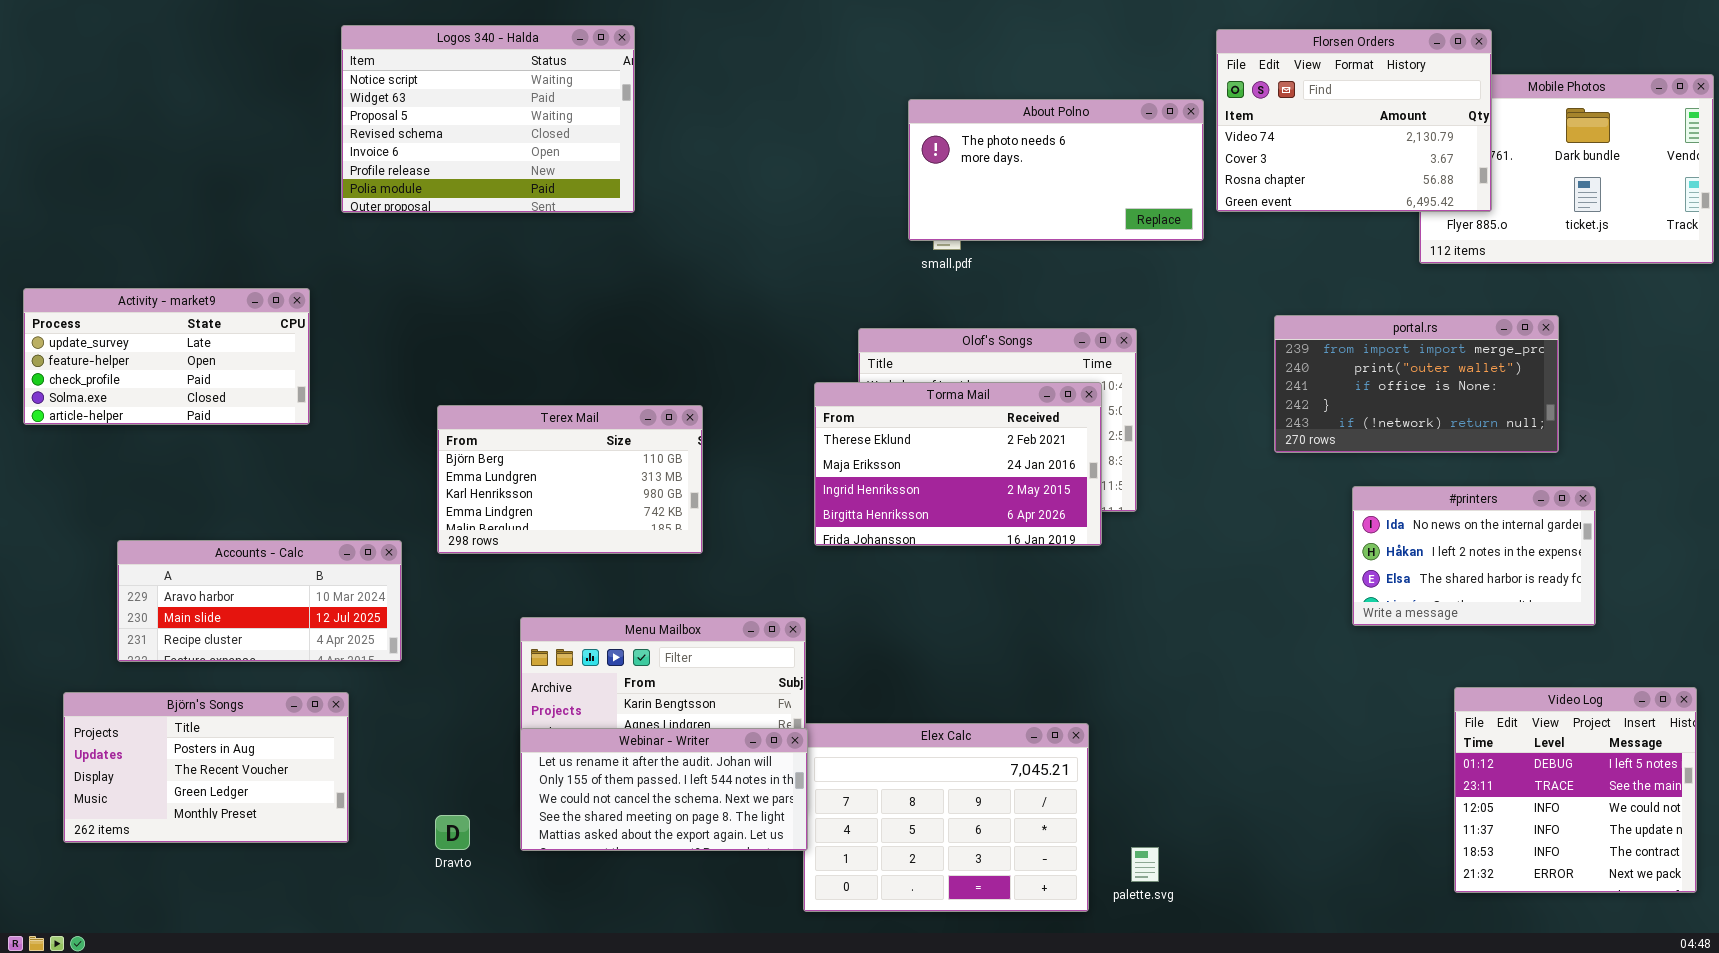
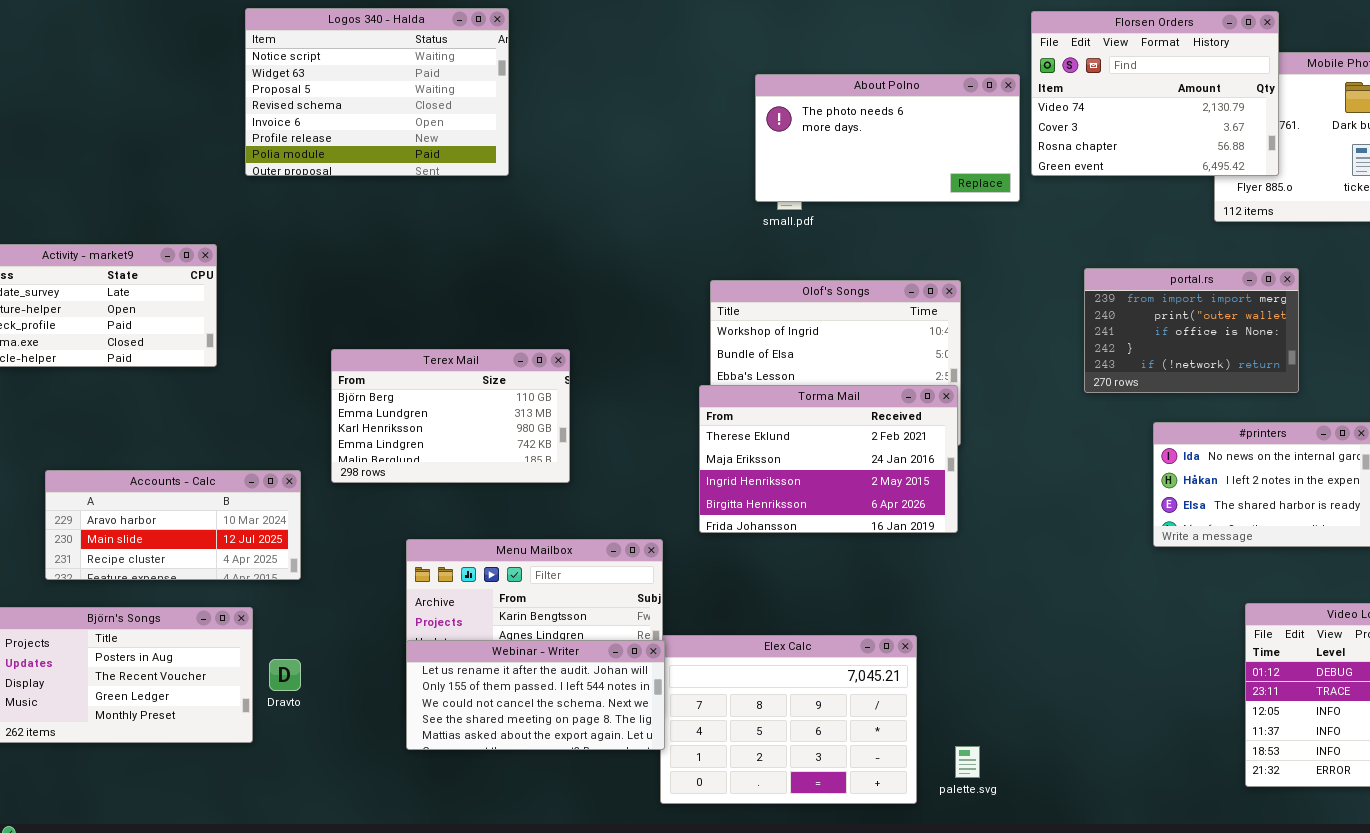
portal.rs: [1274,315,1559,453] -> [1084,268,1299,393], resized
Torma Mail: [814,382,1102,546] -> [699,385,958,533], moved
Dravto: [435,815,470,850] -> [269,659,301,691], moved

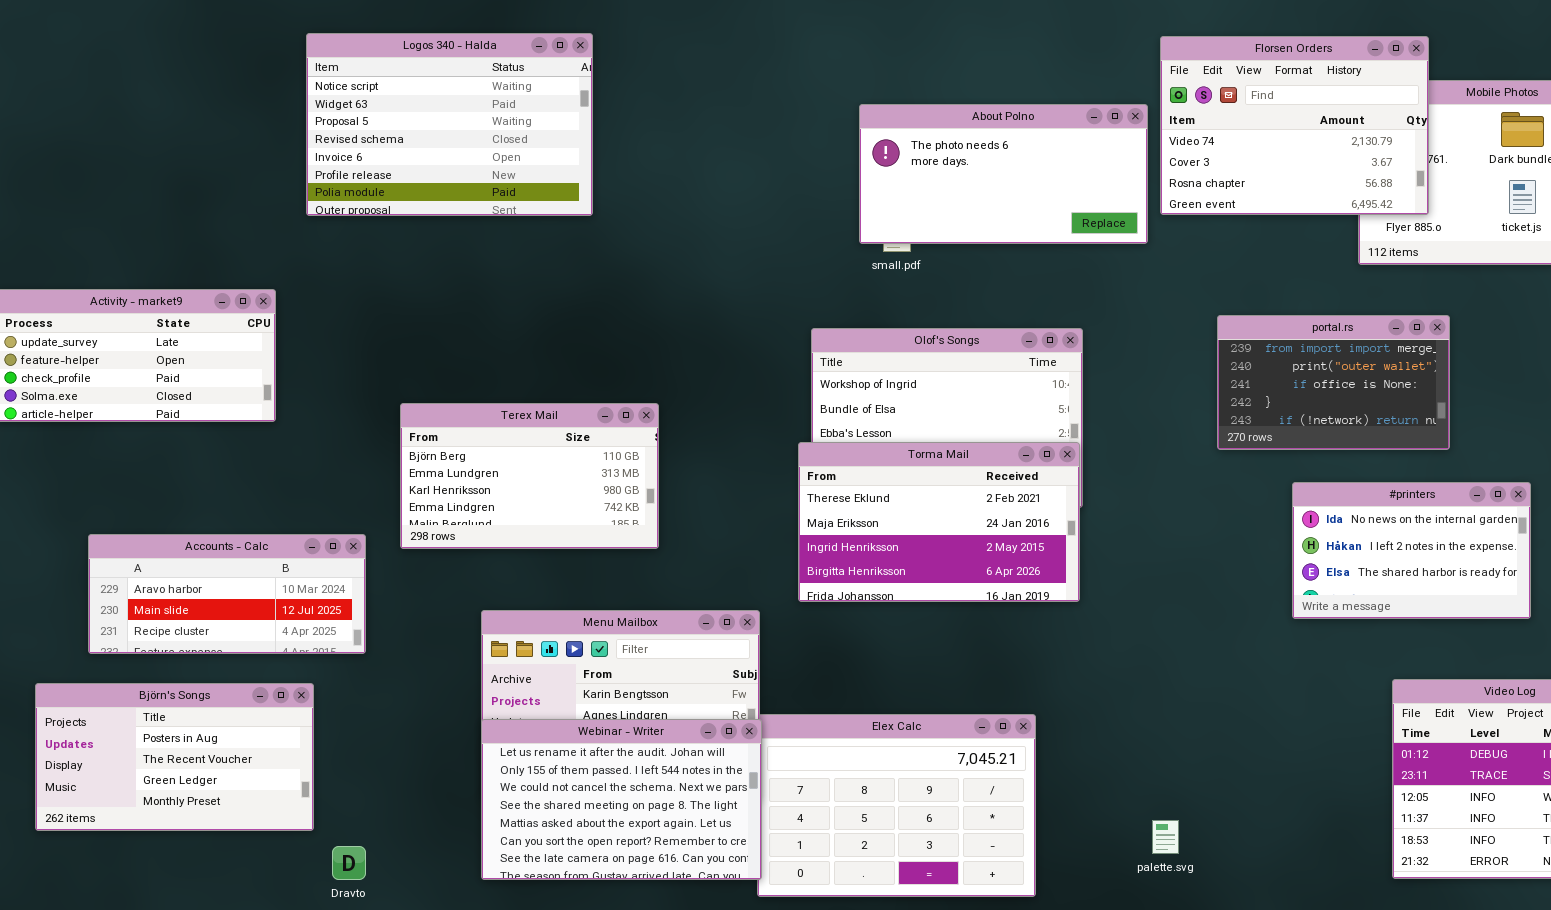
Webinar - Writer: [406,640,665,750] -> [481,719,762,880], resized
Dravto: [269,659,301,691] -> [332,846,366,880], moved
palette.svg: [955,746,980,778] -> [1152,820,1179,854], moved

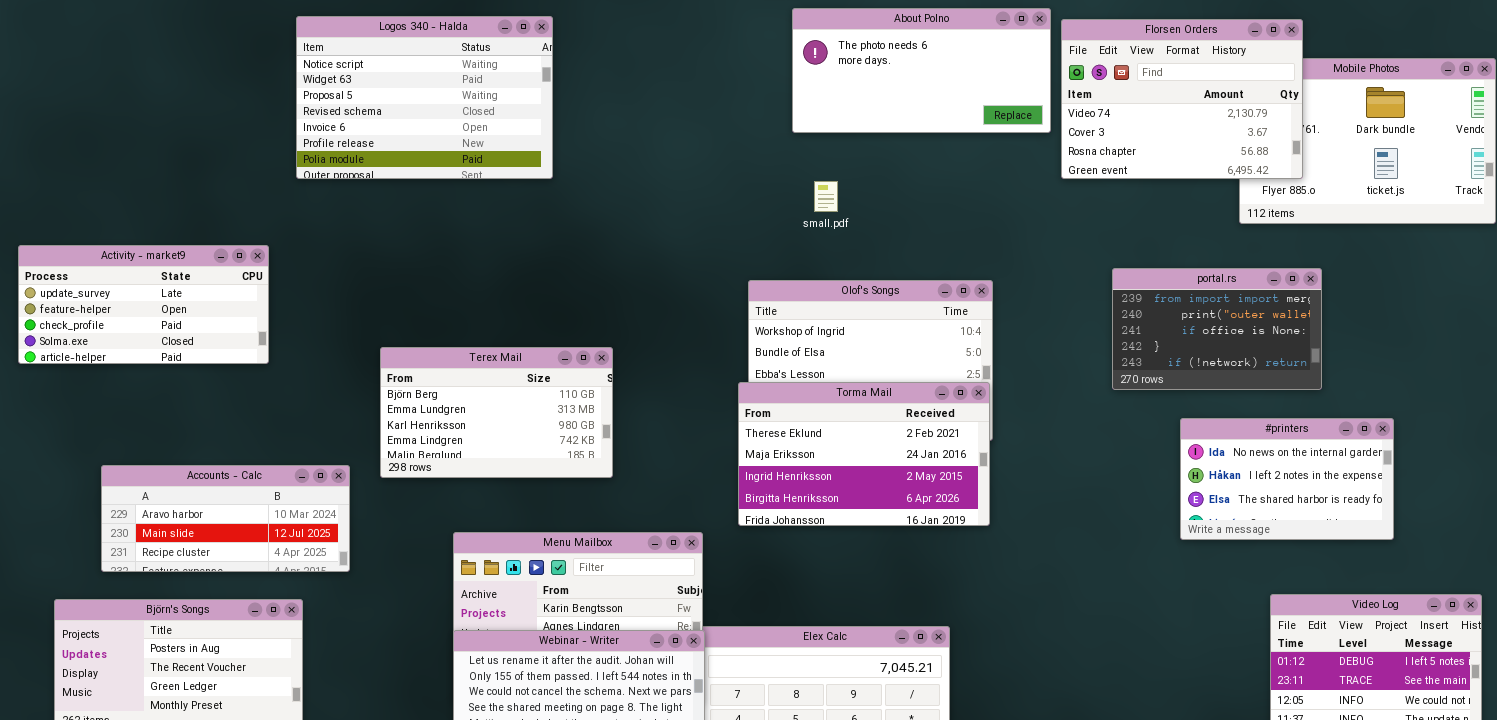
About Polno: [859,104,1148,244] -> [792,8,1051,133], moved

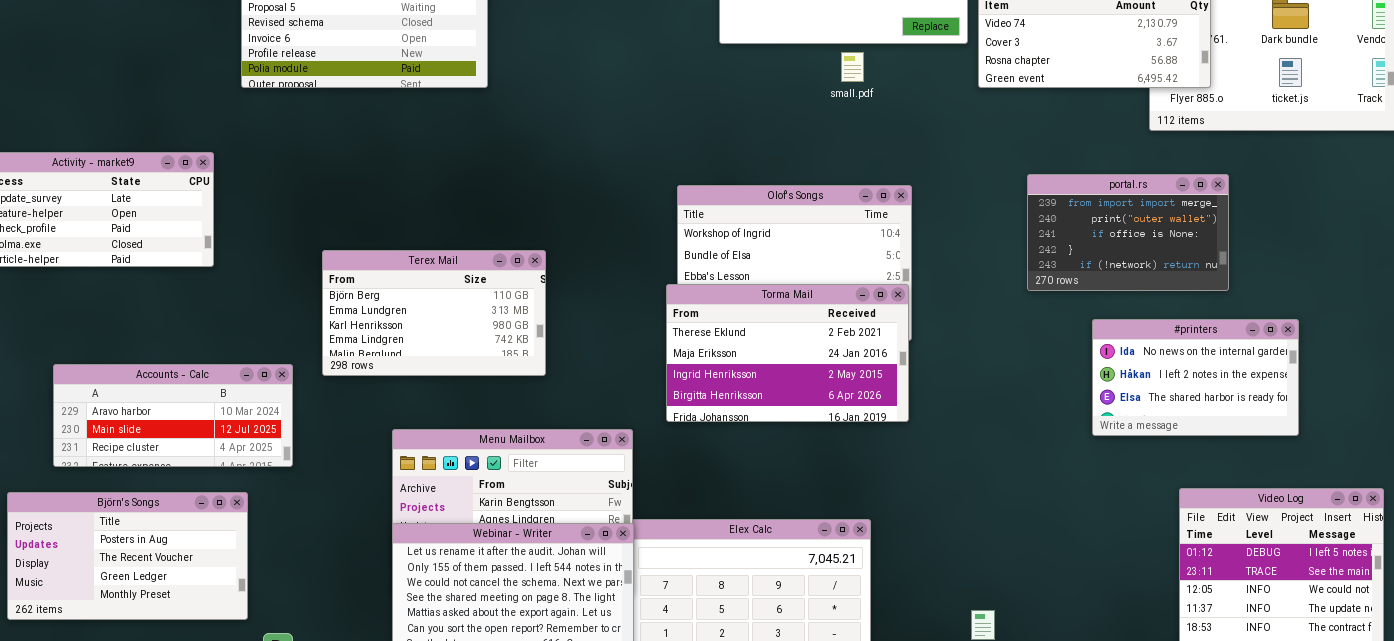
small.pdf: [814,181,838,212] -> [841,52,864,82], moved

